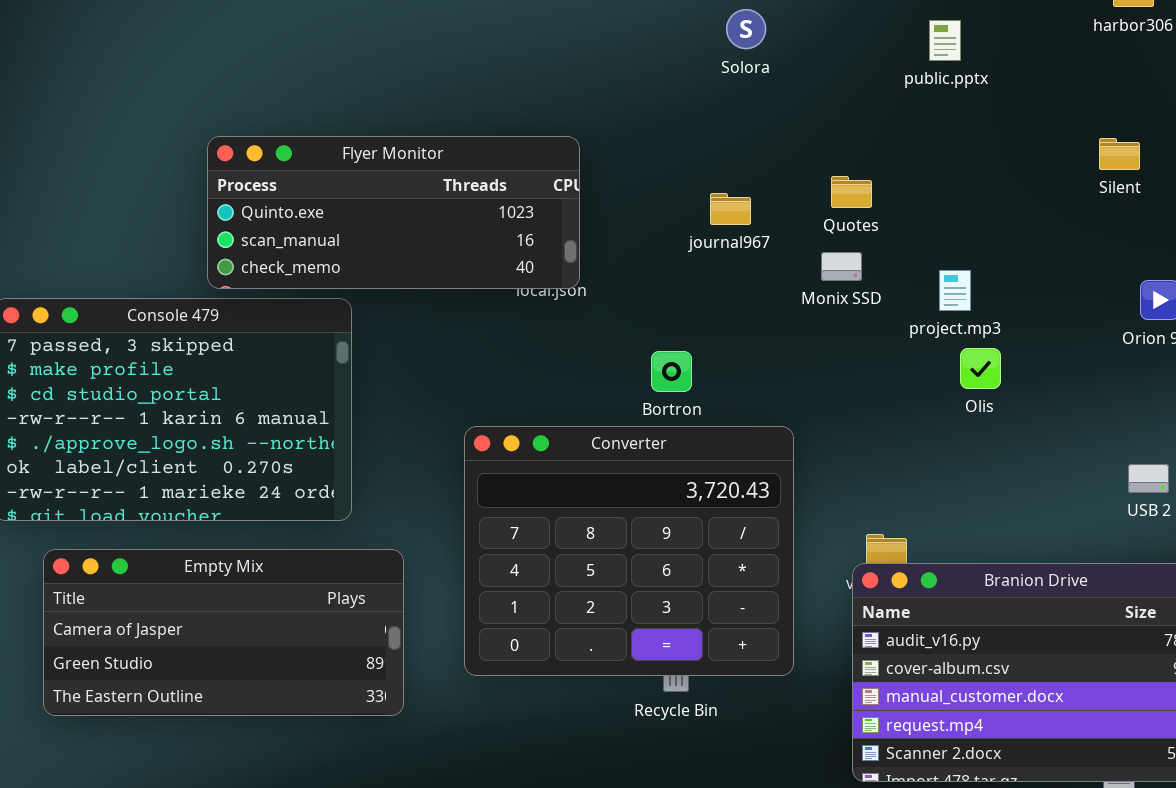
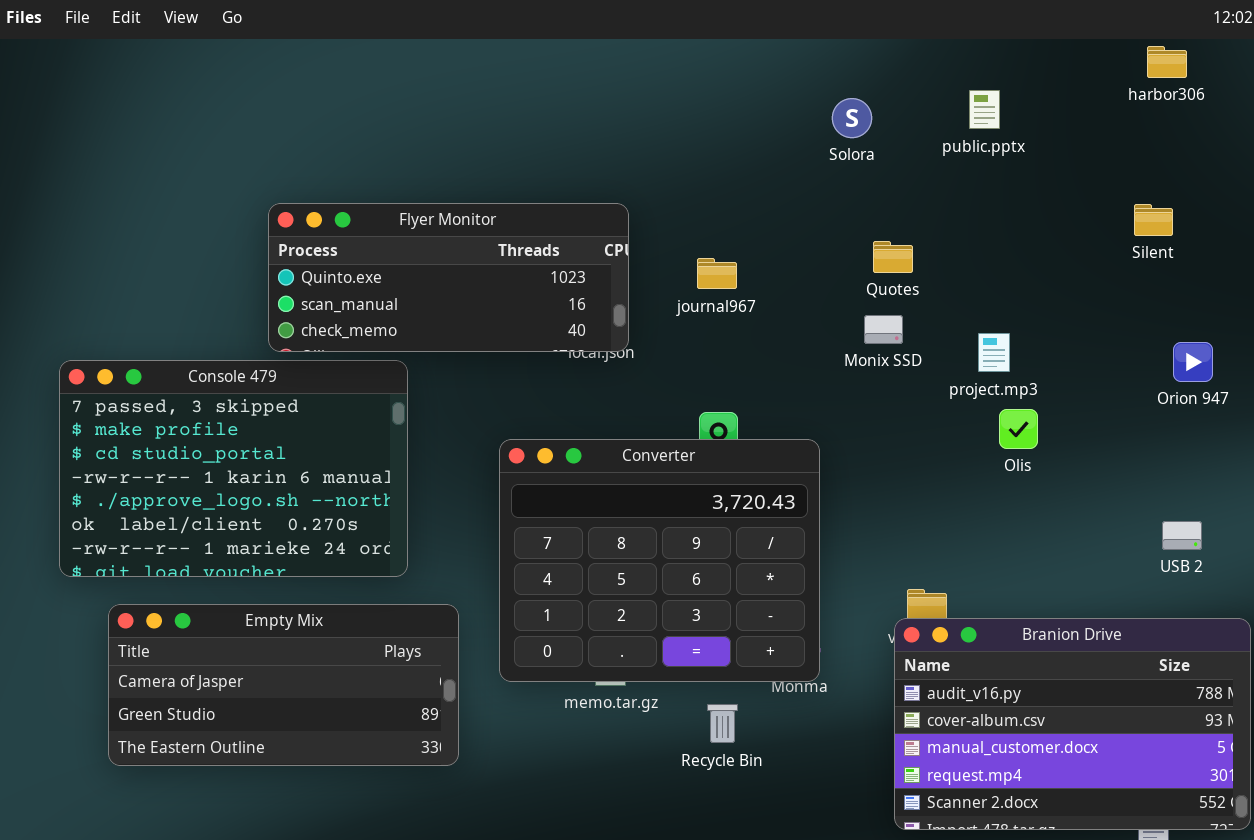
Solora: [726,9,766,49] -> [832,98,872,138], moved
journal967: [710,193,751,225] -> [697,258,737,289], moved
Converter: [464,426,794,676] -> [499,439,820,682], moved

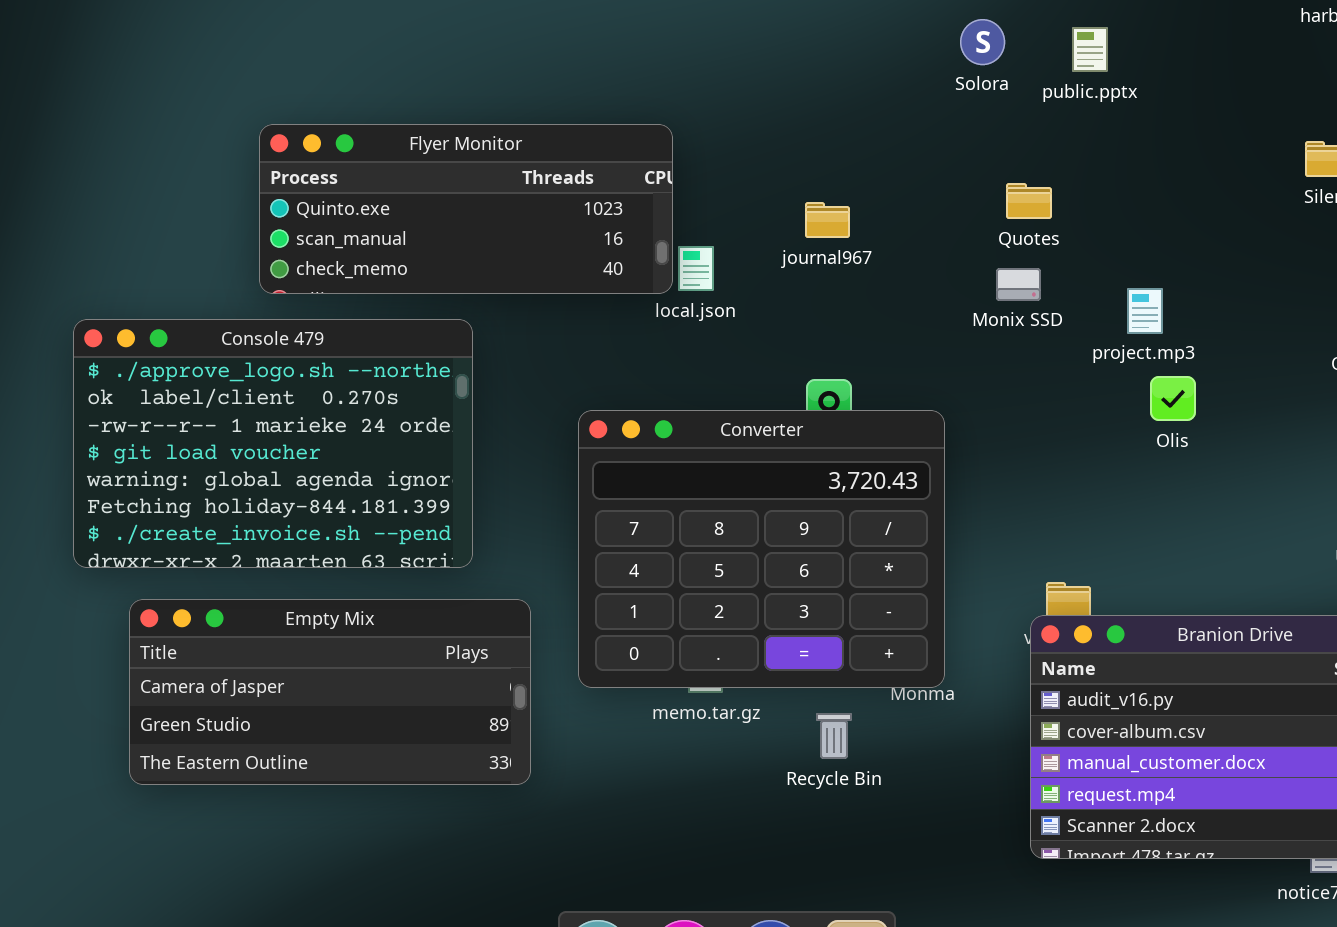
public.pptx: [969,90,1000,129] -> [1072,27,1108,72], moved
Flyer Monitor: [268,203,629,352] -> [259,124,673,294], moved
Console 479: [59,360,408,577] -> [73,319,473,568], scrolled down 4 rows

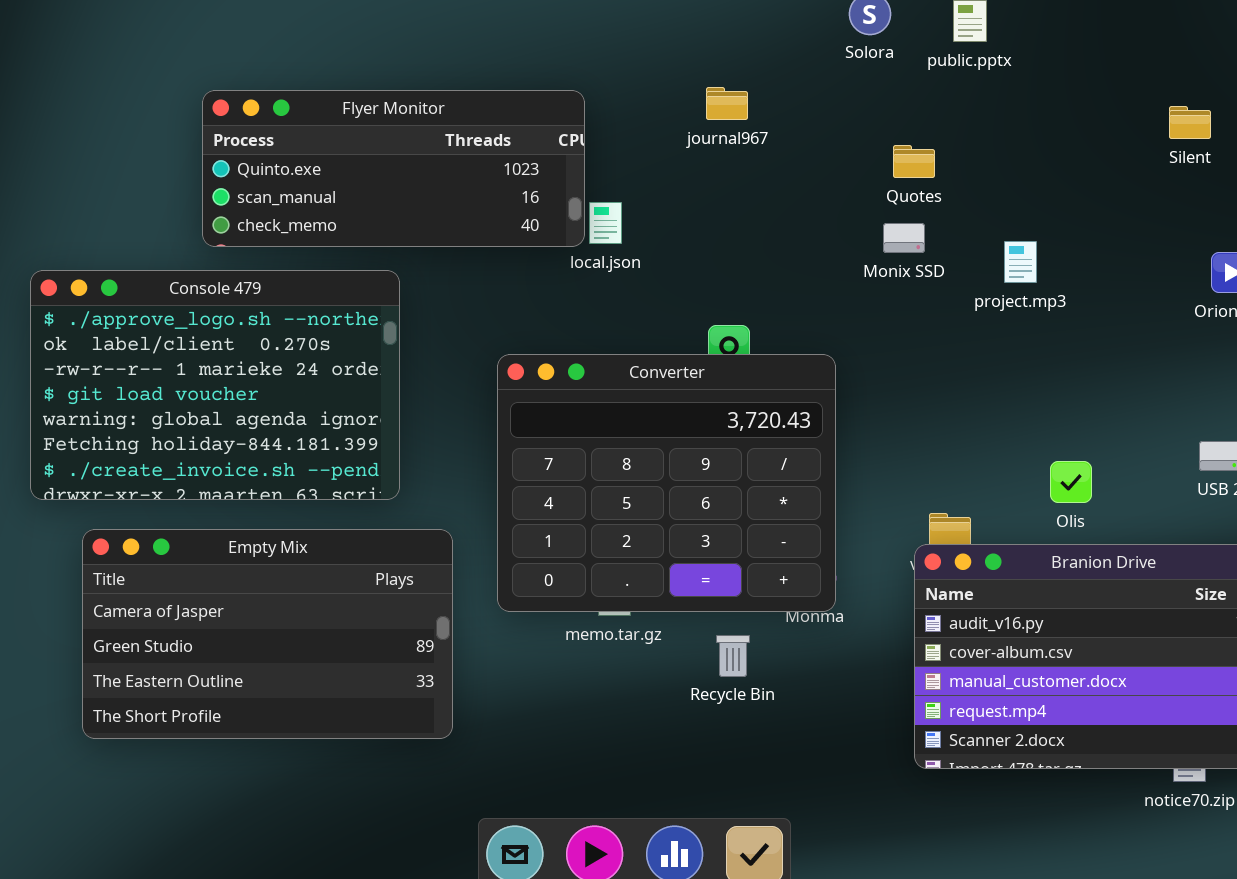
journal967: [805,202,850,238] -> [706,87,748,120], moved
Olis: [1150,376,1196,421] -> [1050,461,1092,503], moved
Empty Mix: [129,599,531,785] -> [82,529,453,739], resized

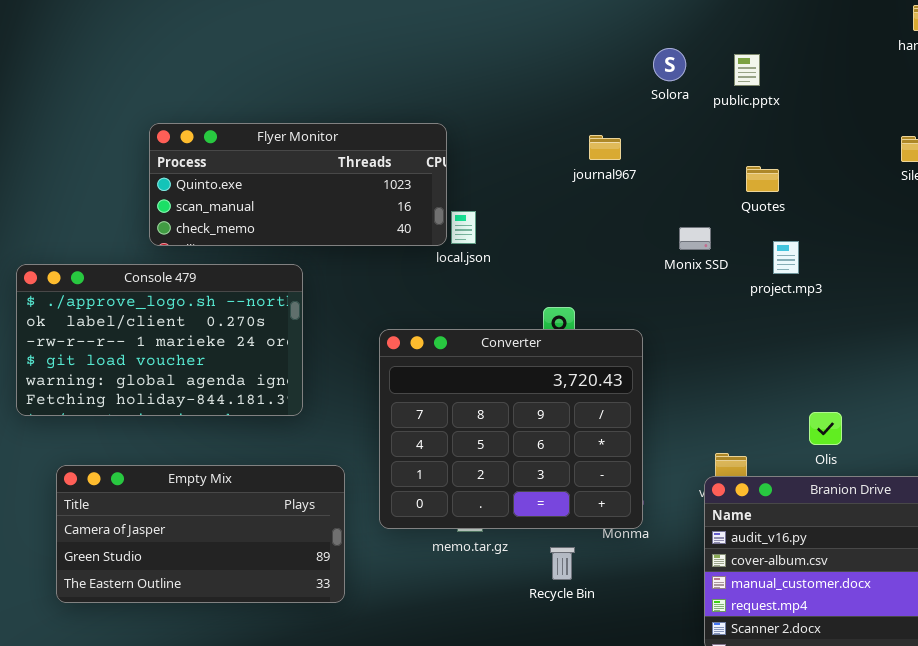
journal967: [706,87,748,120] -> [589,135,621,160], moved
Quotes: [893,145,935,178] -> [746,166,779,192], moved
Console 479: [30,270,400,500] -> [16,264,303,416], resized
Empty Mix: [82,529,453,739] -> [56,465,345,603], resized

